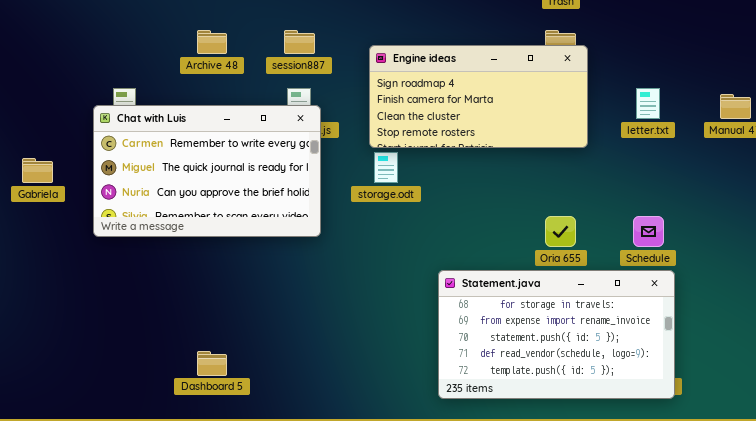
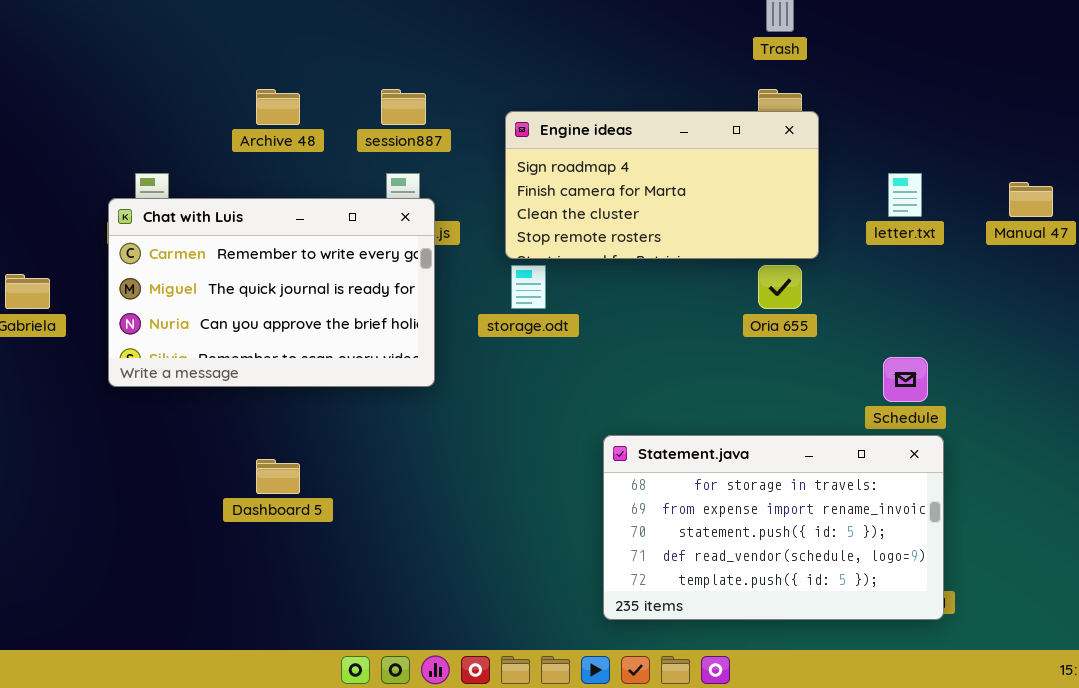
Oria 655: [545,216,576,247] -> [758,265,802,309], moved
Dashboard 5: [197,351,227,376] -> [256,459,300,494], moved

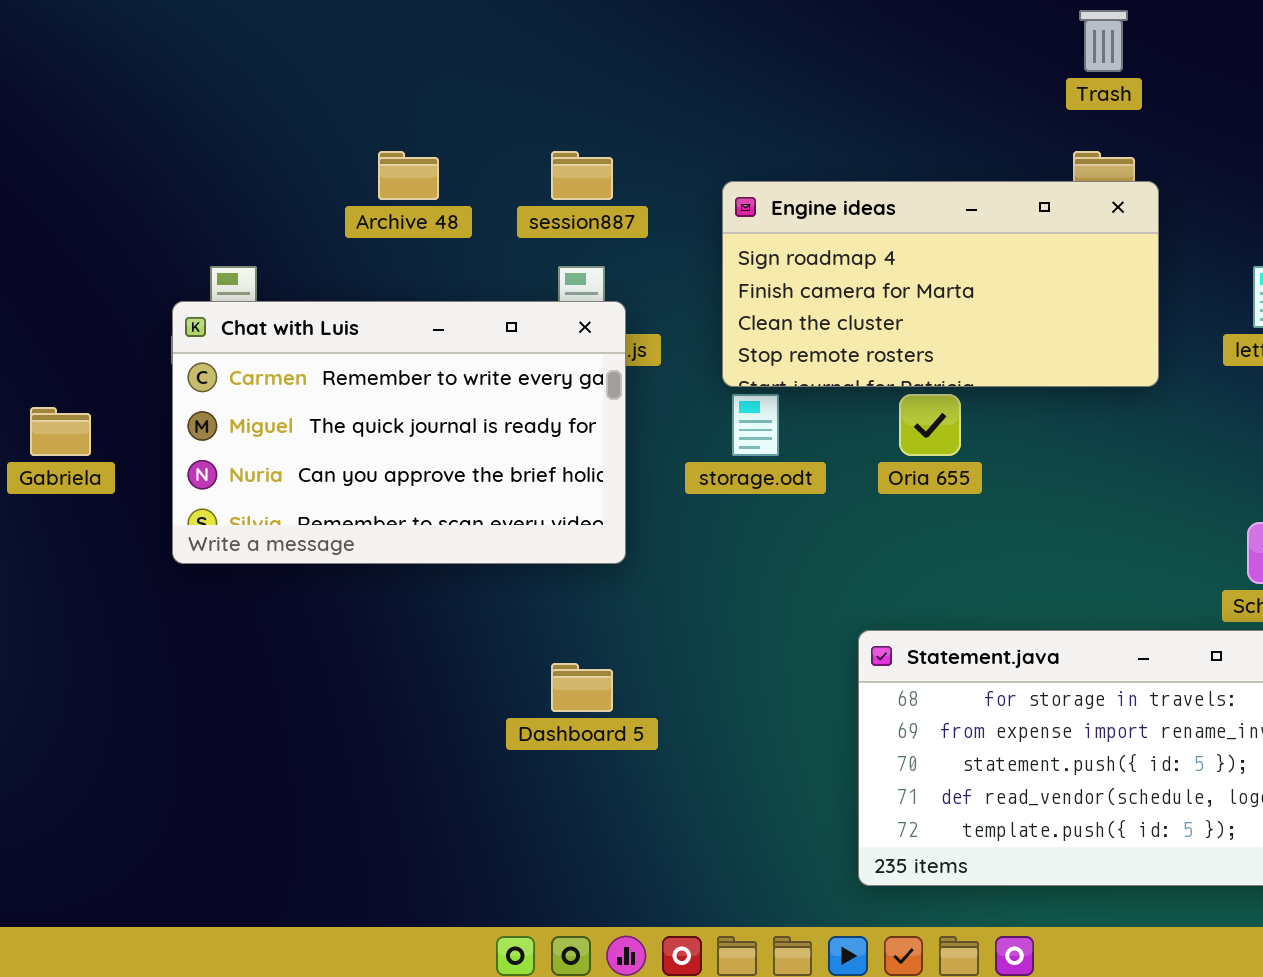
Oria 655: [758,265,802,309] -> [899,394,961,456], moved
Dashboard 5: [256,459,300,494] -> [551,663,613,712], moved

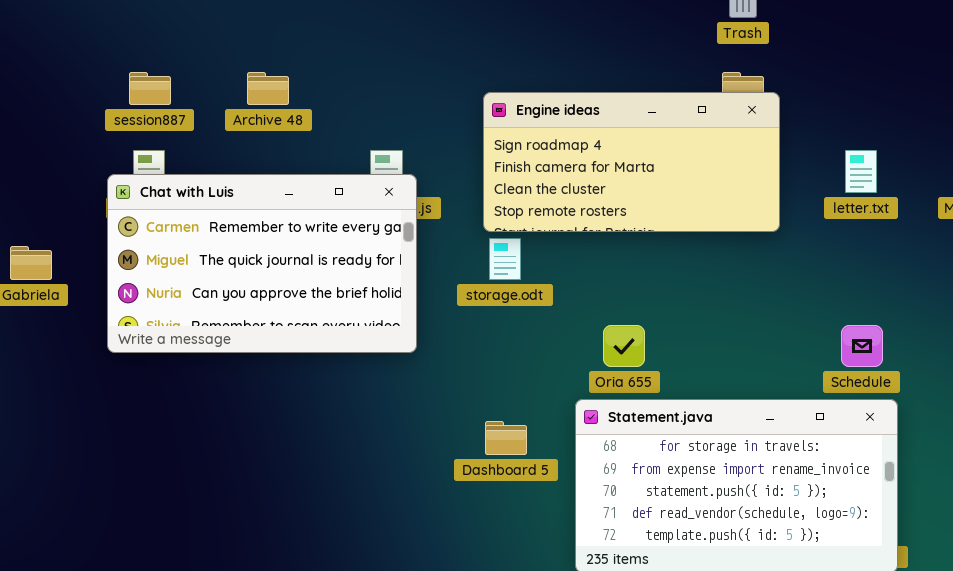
session887: [551,151,613,200] -> [129,72,171,105], moved
Oria 655: [899,394,961,456] -> [603,325,645,367], moved
Dashboard 5: [551,663,613,712] -> [485,421,527,455], moved

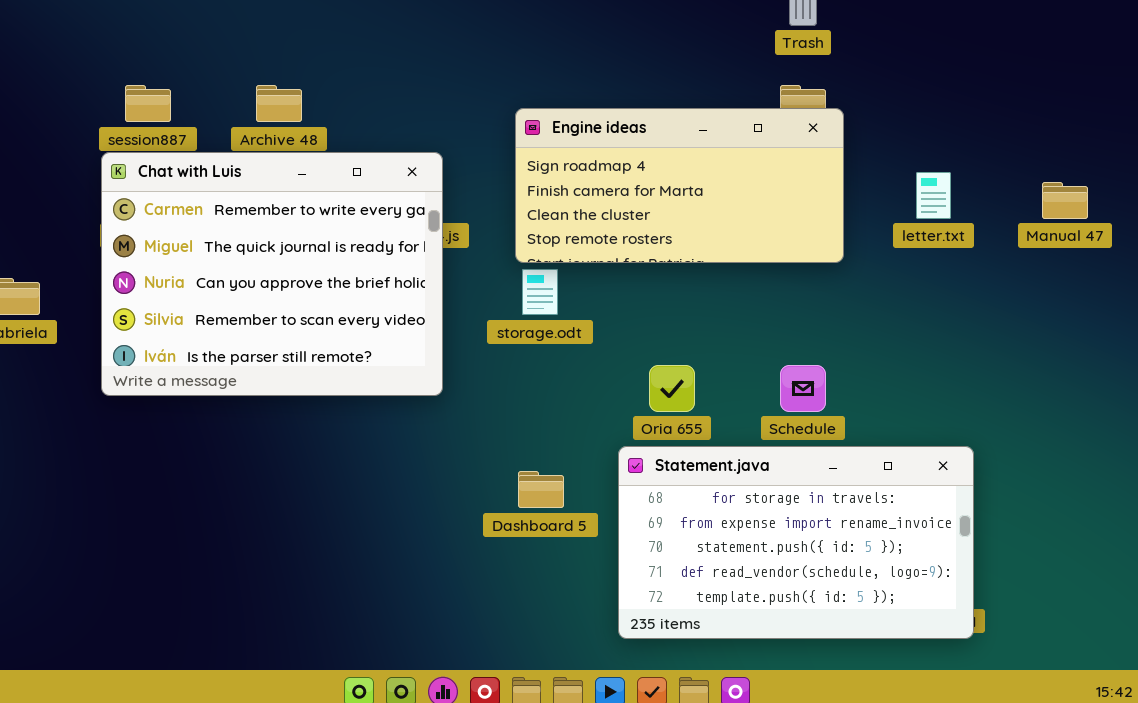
Chat with Luis: [107,174,417,353] -> [101,152,443,396], resized
Schedule: [841,325,883,367] -> [780,365,826,412], moved

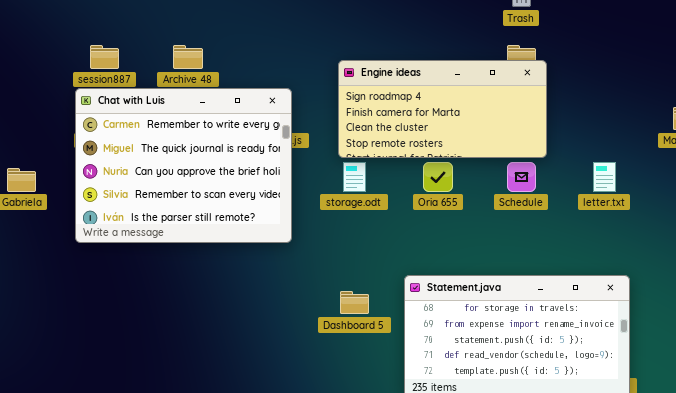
letter.txt: [916,172,951,219] -> [593,162,616,192], moved
Oria 655: [649,365,695,412] -> [423,162,453,192], moved
Schedule: [780,365,826,412] -> [507,162,536,192], moved

